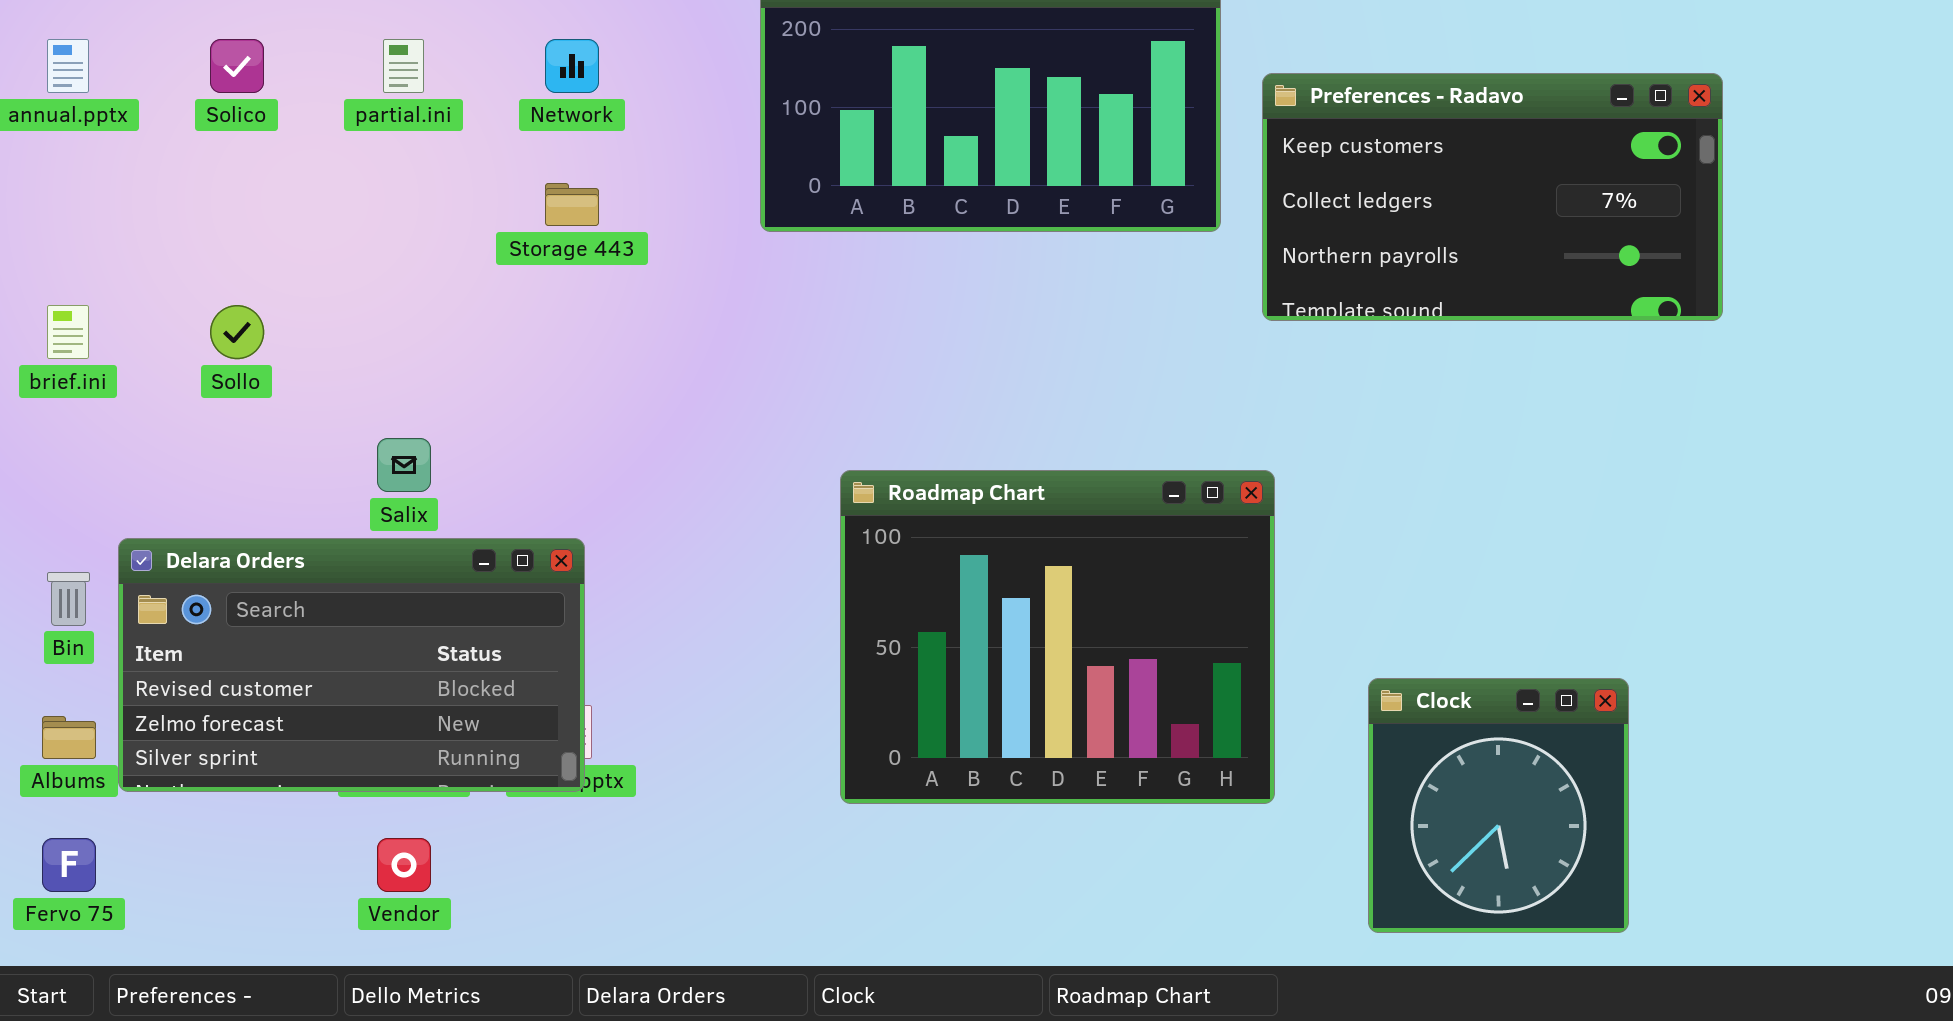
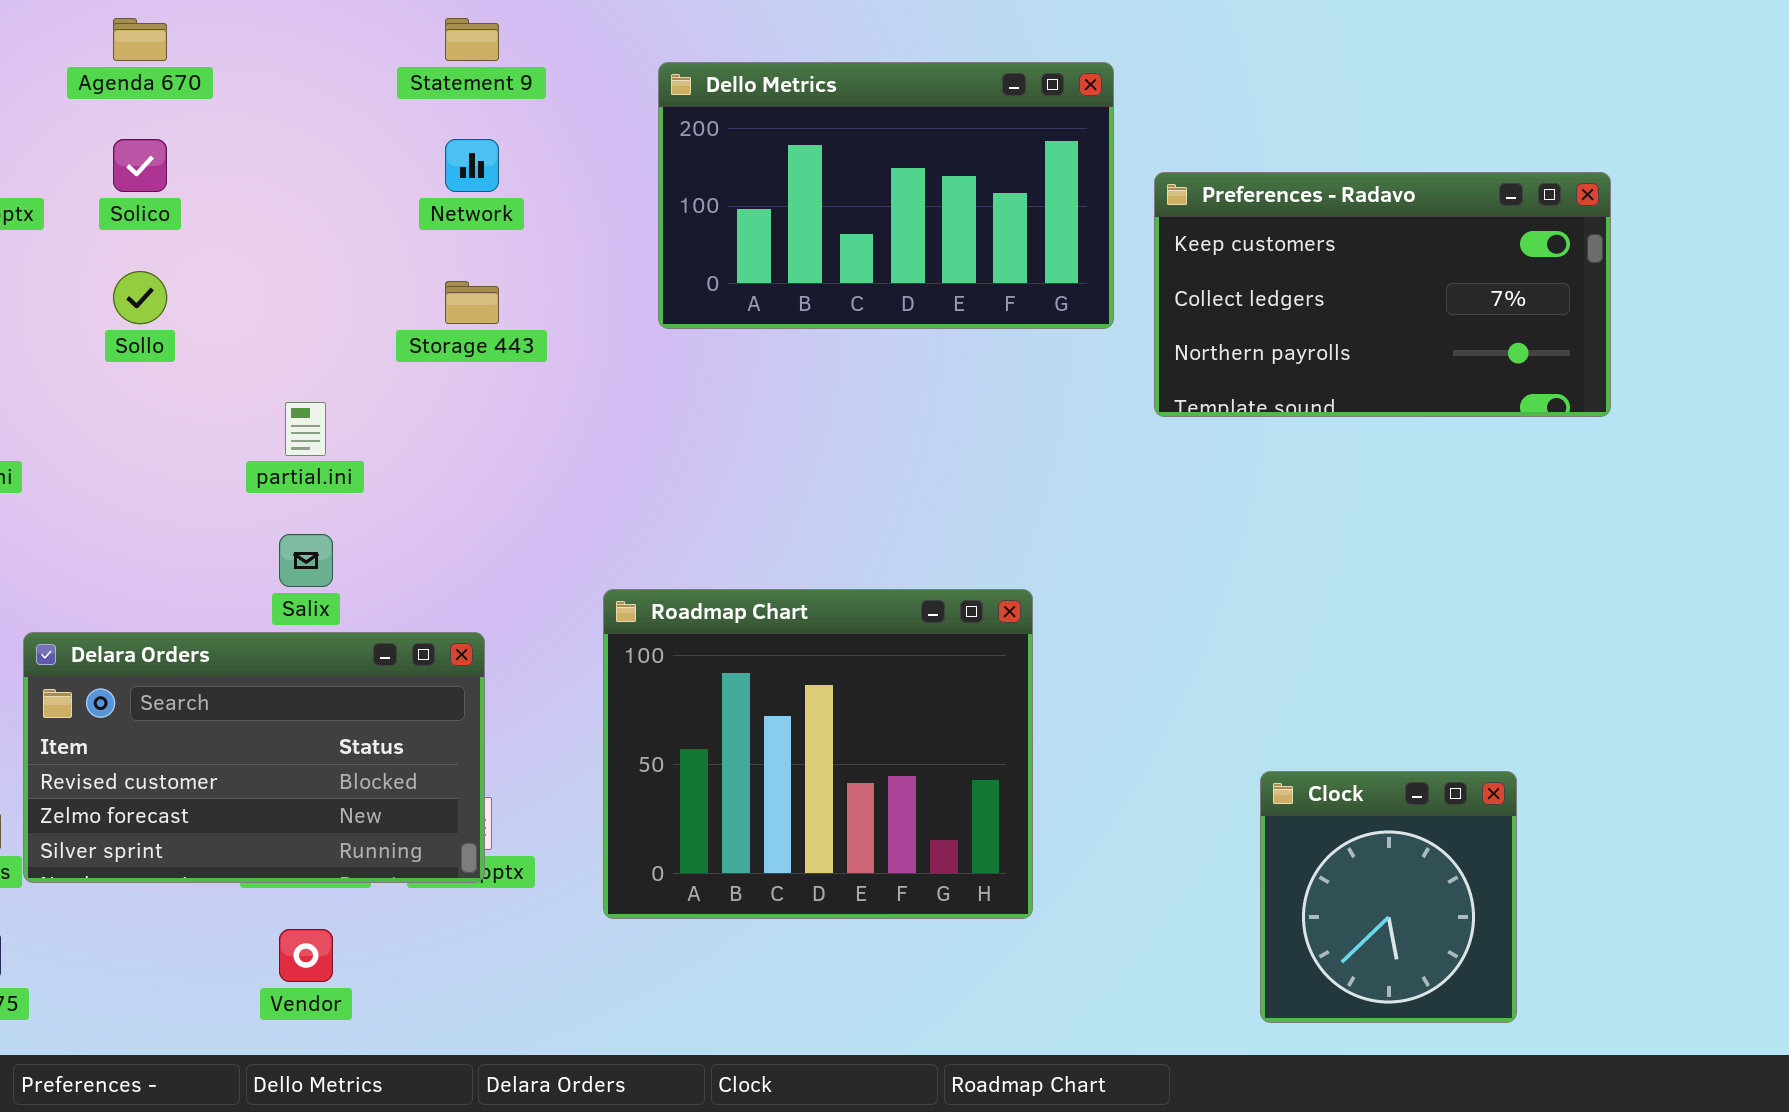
partial.ini: [383,39,424,93] -> [285,402,326,456], moved
Sollo: [210,305,264,359] -> [113,271,167,324], moved
Roadmap Chart: [840,470,1275,804] -> [603,589,1033,919], moved

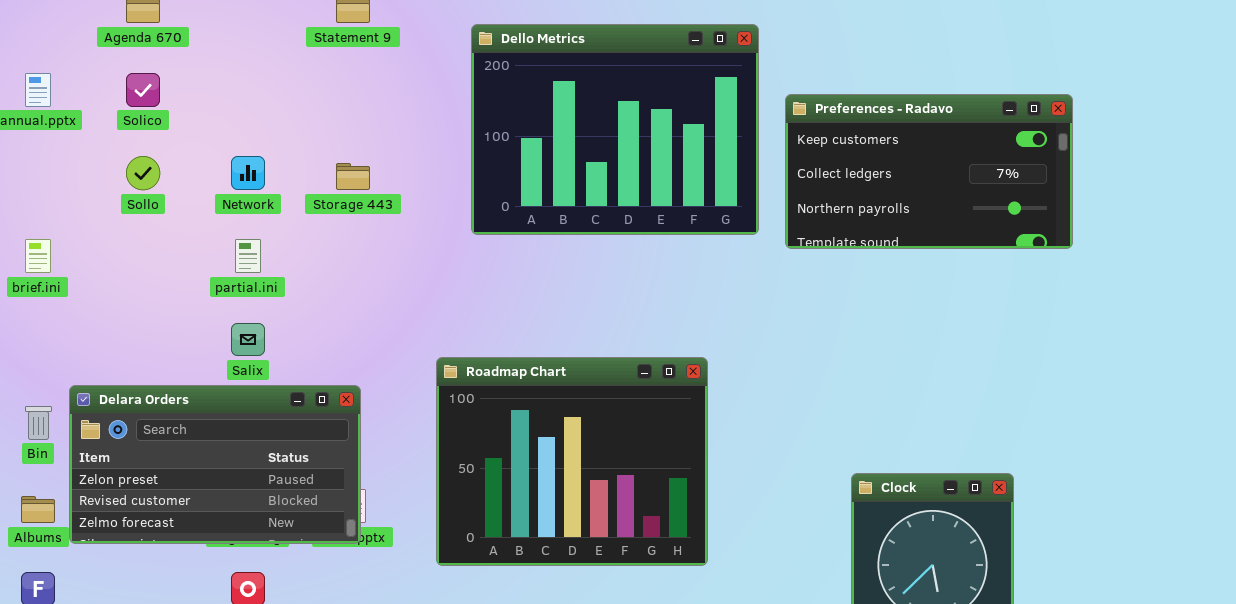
Dello Metrics: [658,62,1114,329] -> [471,24,759,235], resized
Network: [445,139,499,192] -> [231,156,265,190], moved
Delara Orders: [23,632,485,883] -> [69,385,361,544], scrolled up 1 row

